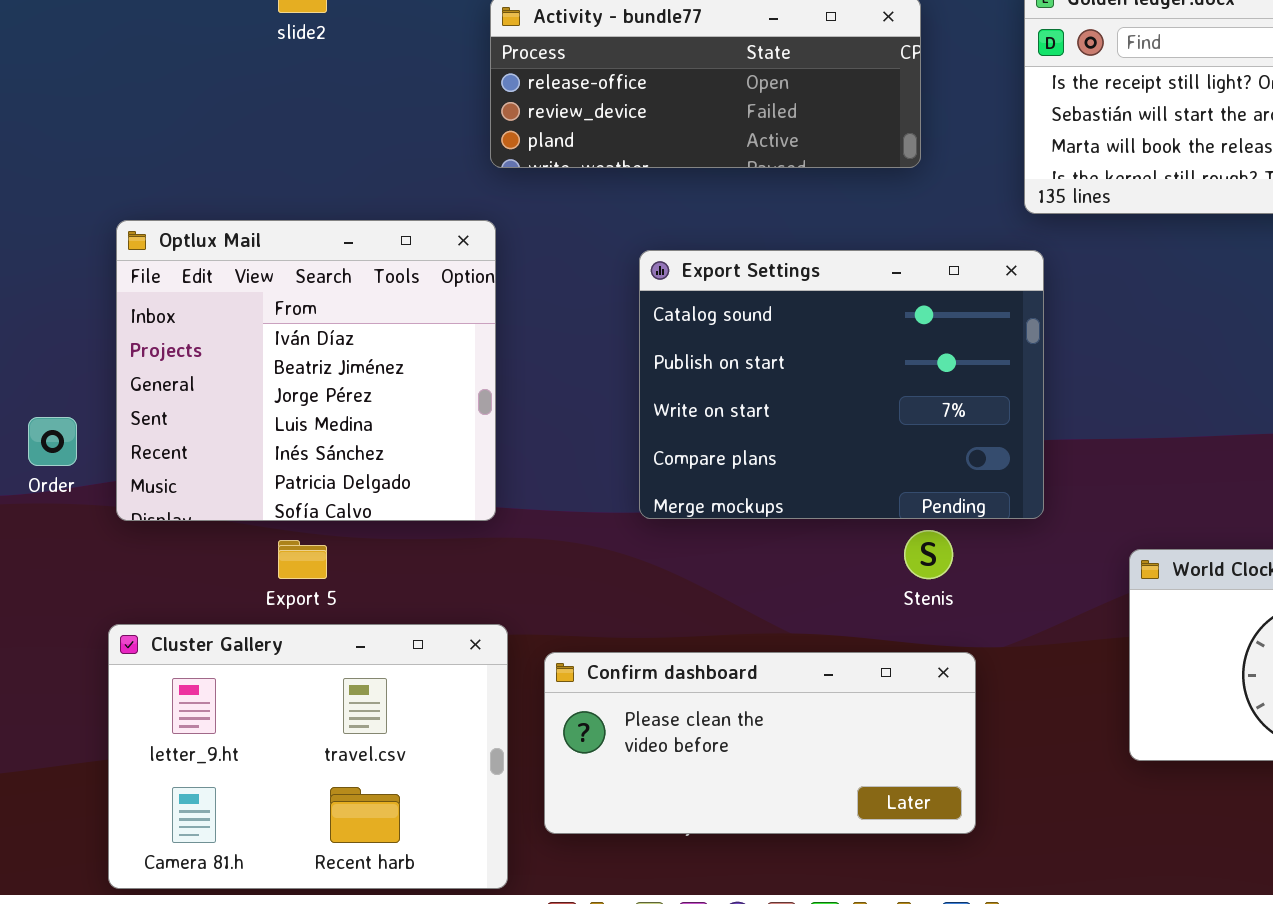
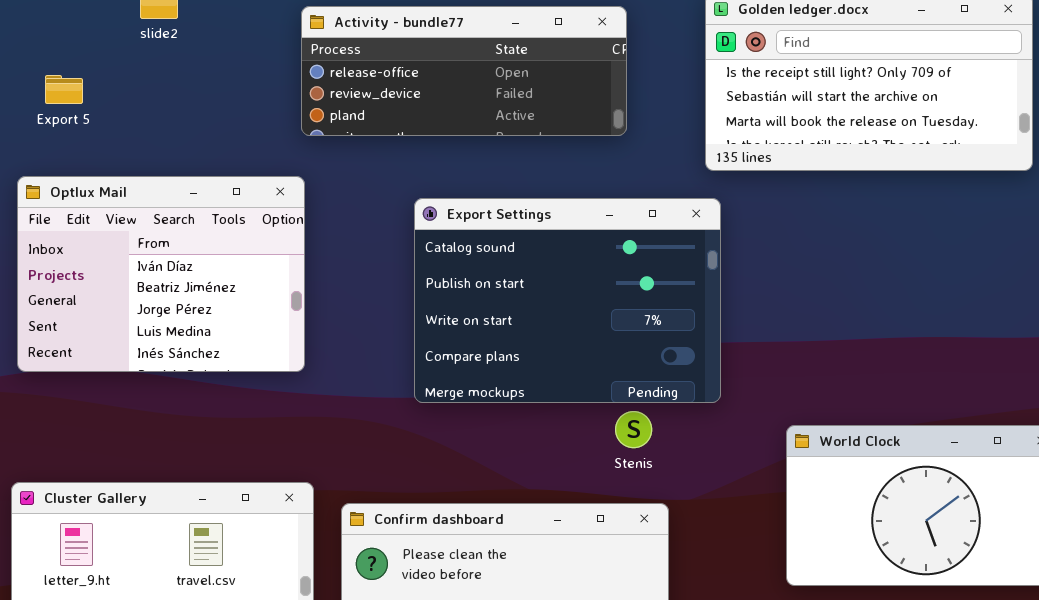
Optlux Mail: [116,220,496,521] -> [17,176,305,372], resized
Export 5: [278,540,327,579] -> [45,75,83,104], moved

